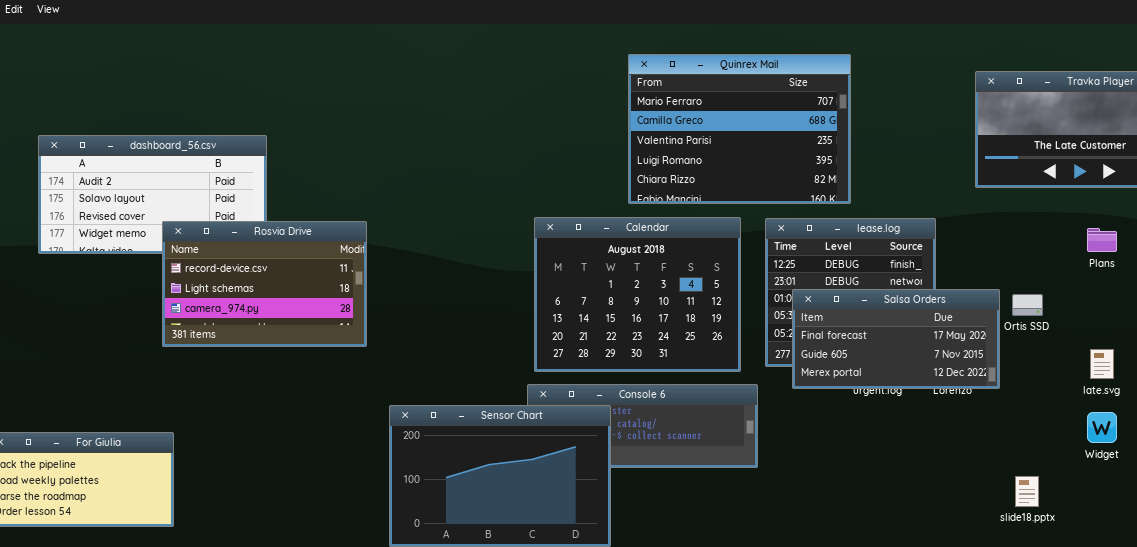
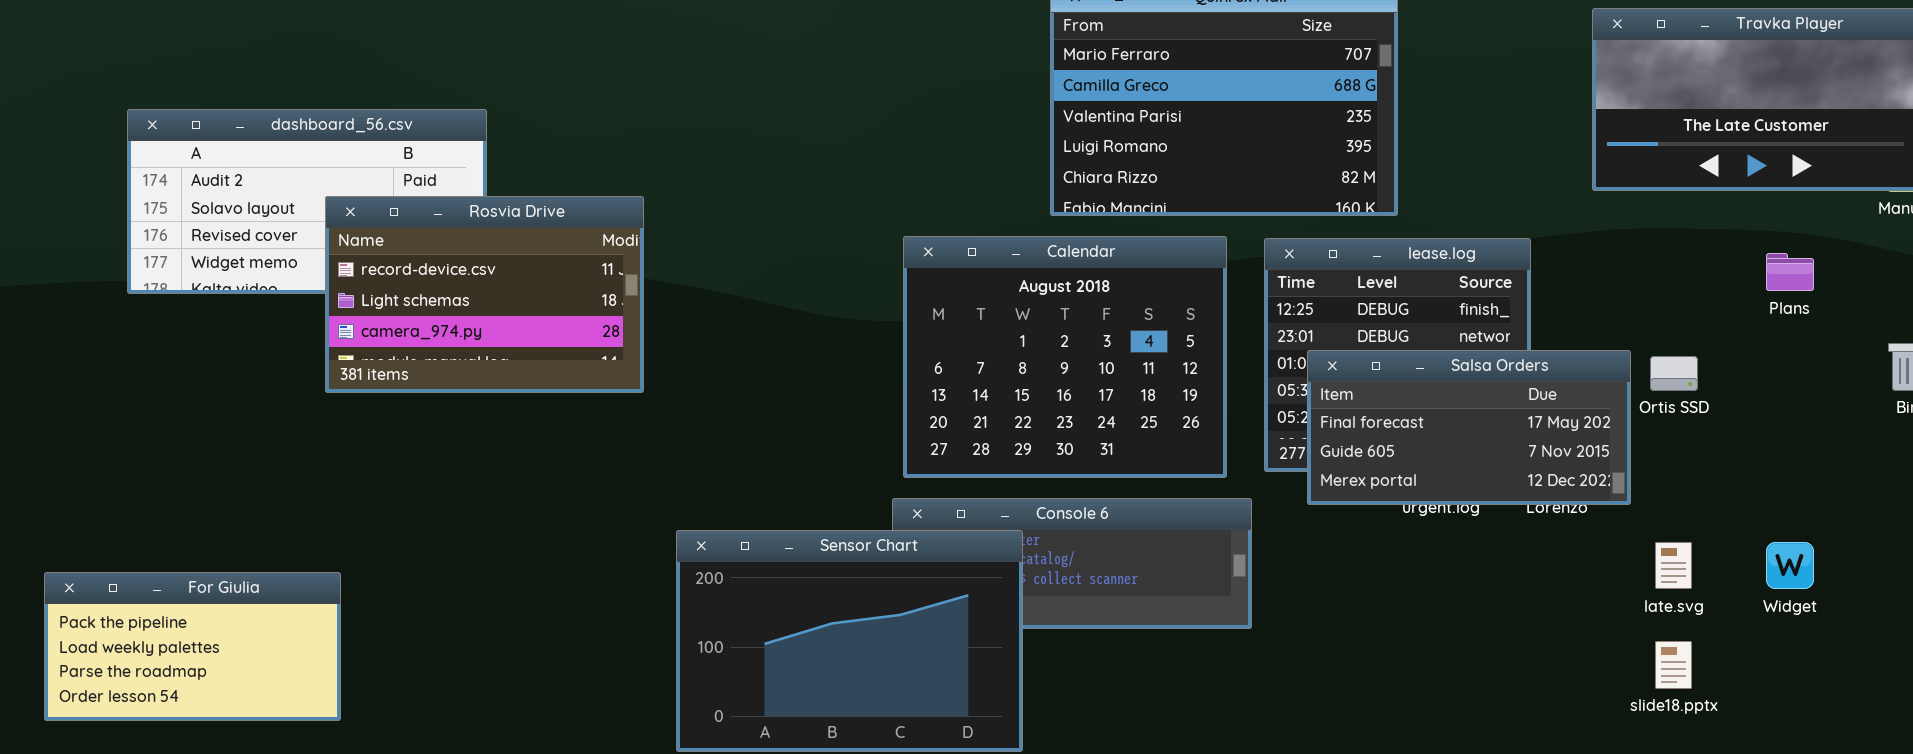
Rosvia Drive: [162,221,367,347] -> [325,196,644,393], moved
late.svg: [1090,349,1114,379] -> [1655,542,1692,589], moved

